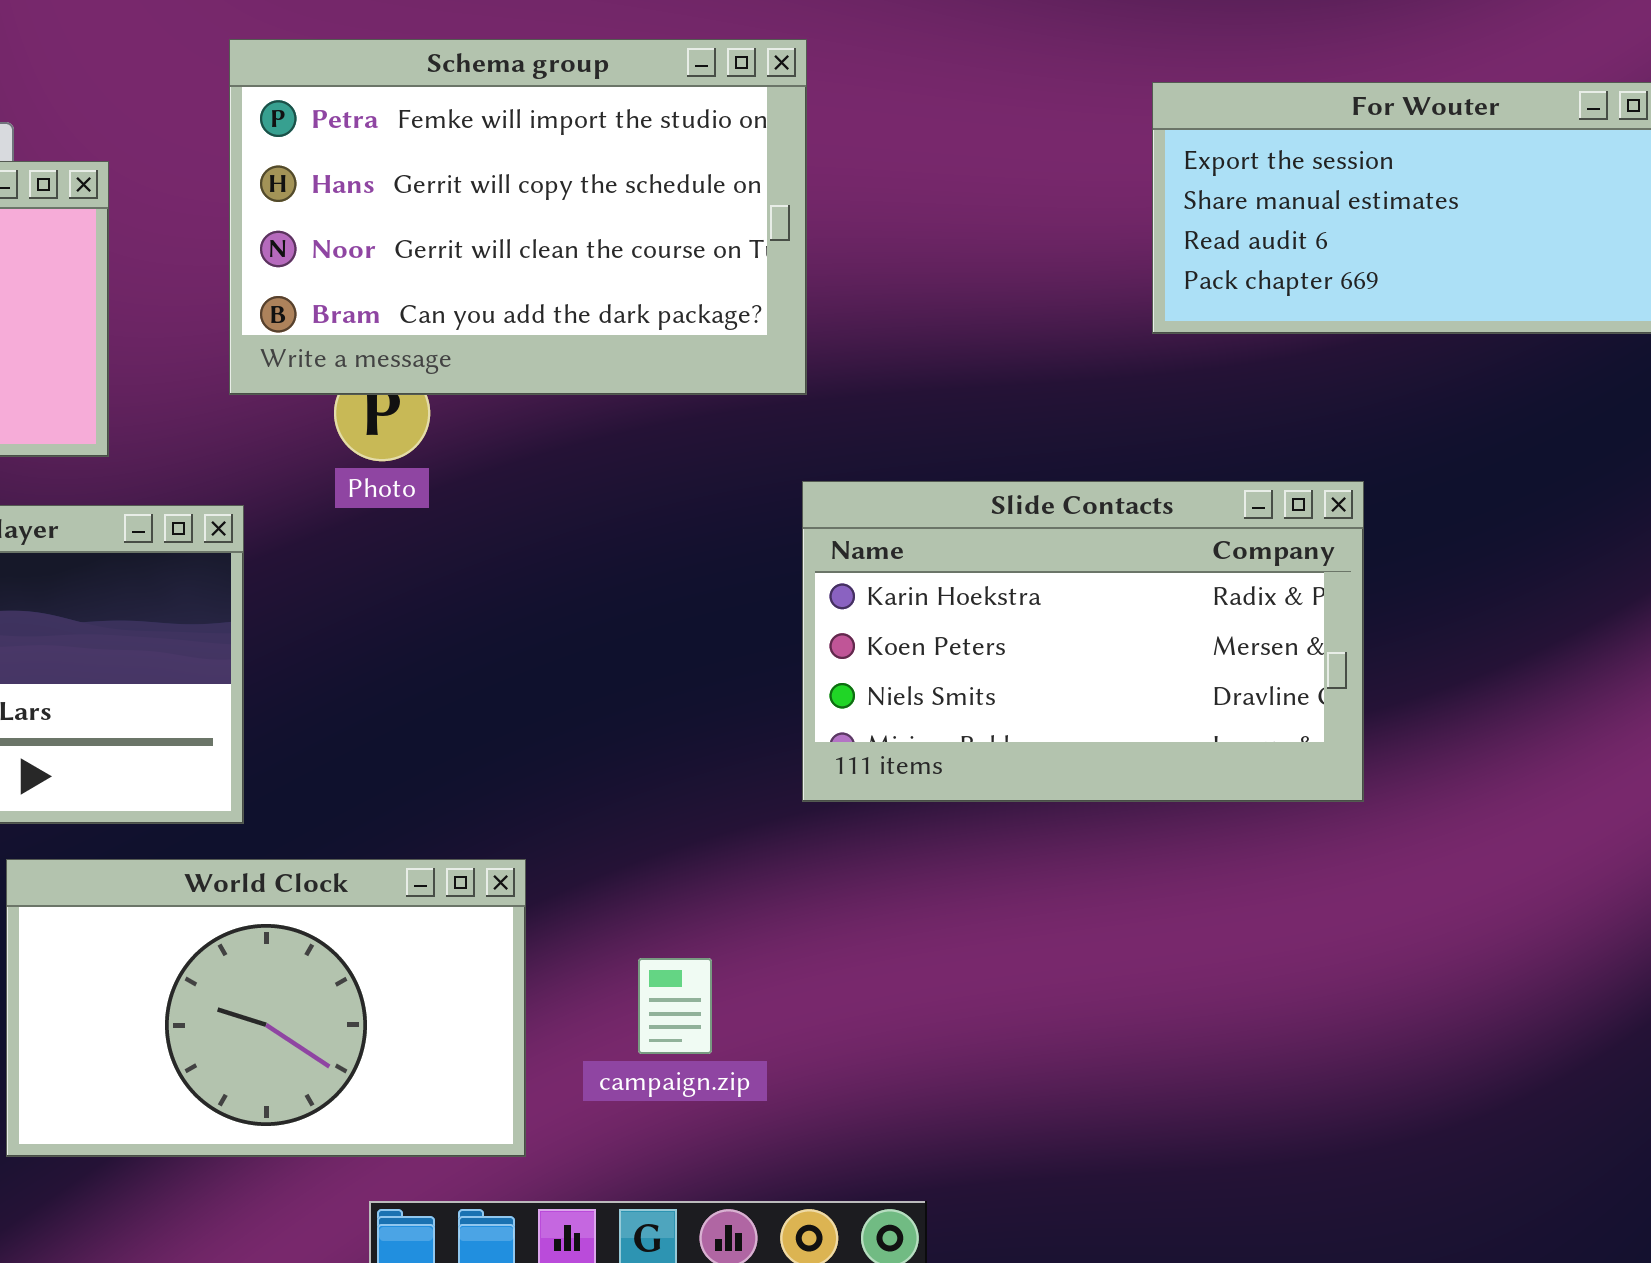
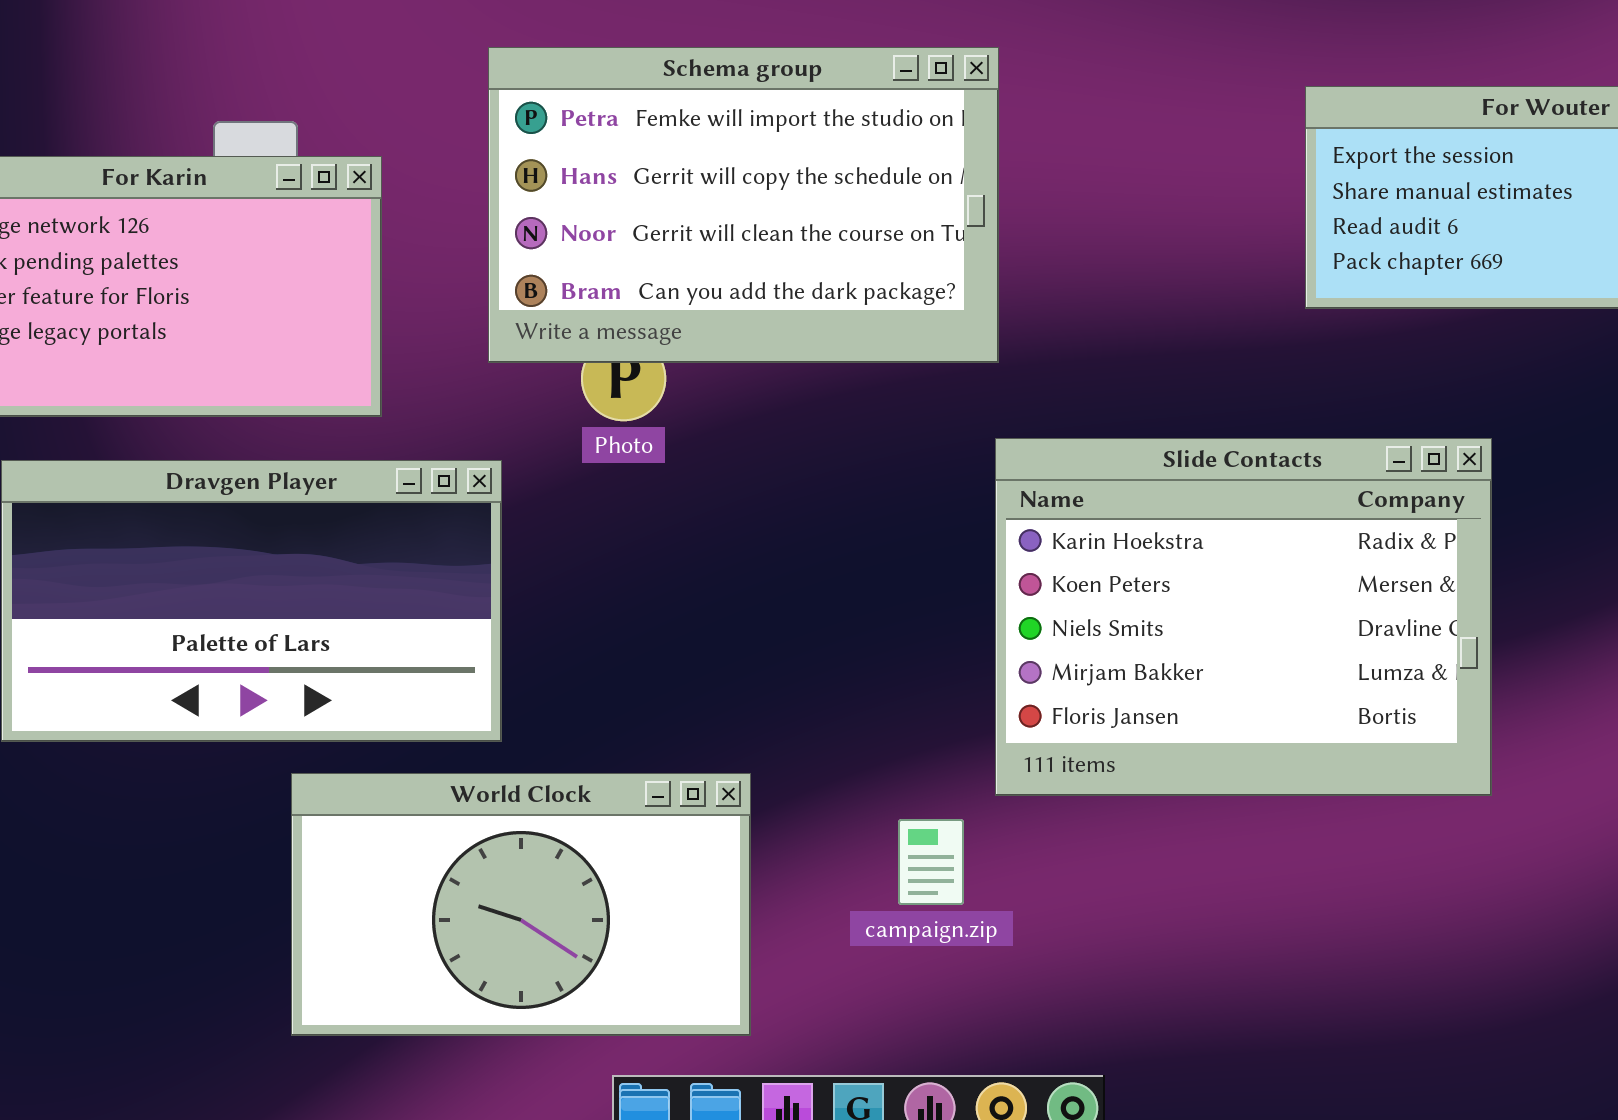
Slide Contacts: [802,481,1364,802] -> [995,438,1492,796], resized
campaign.zip: [638,958,712,1054] -> [898,819,964,905], moved

